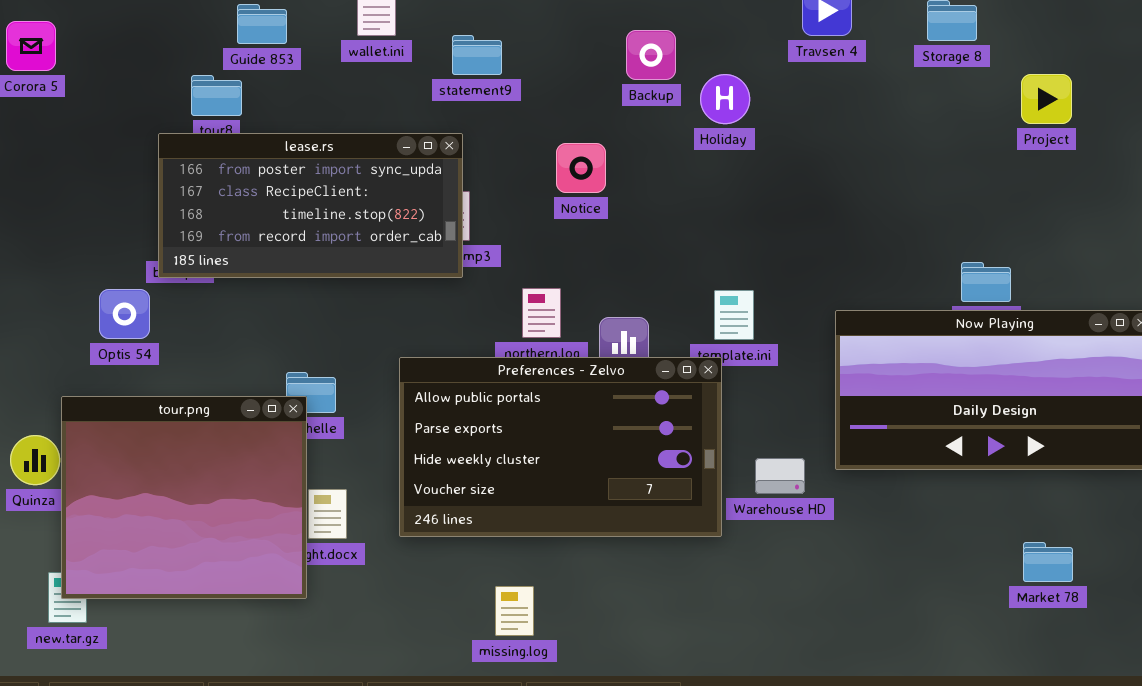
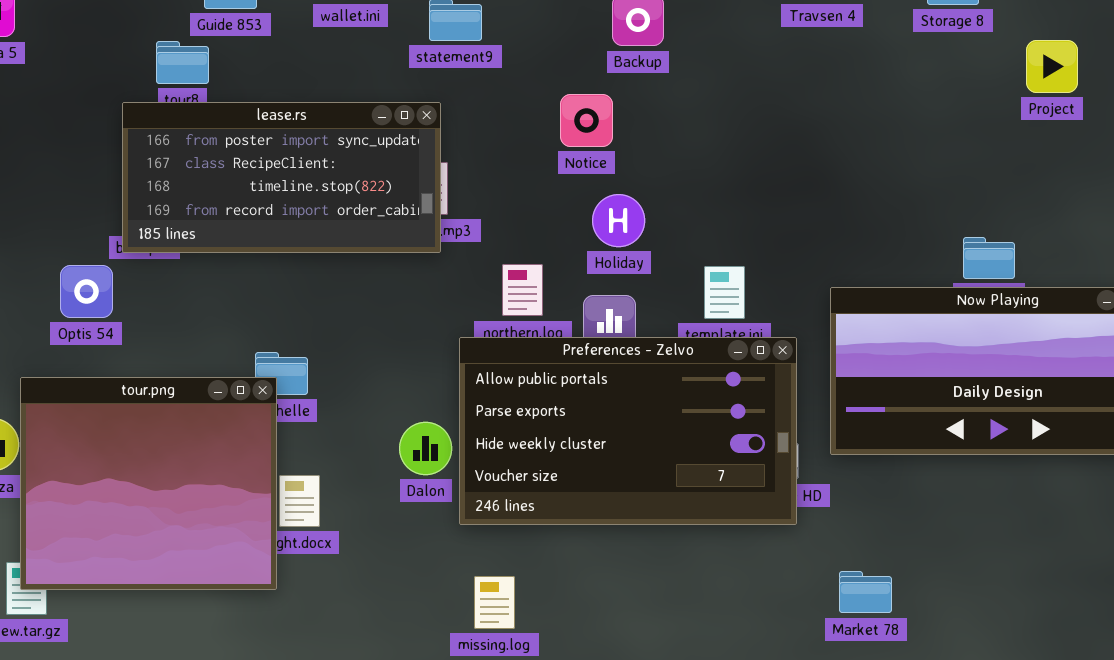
Holiday: [700,74,750,124] -> [592,194,645,247], moved
Notice: [556,143,606,193] -> [560,94,613,147], moved
Preferences - Zelvo: [399,357,722,537] -> [459,337,797,525], moved
Market 78: [1023,542,1073,582] -> [839,571,892,613], moved

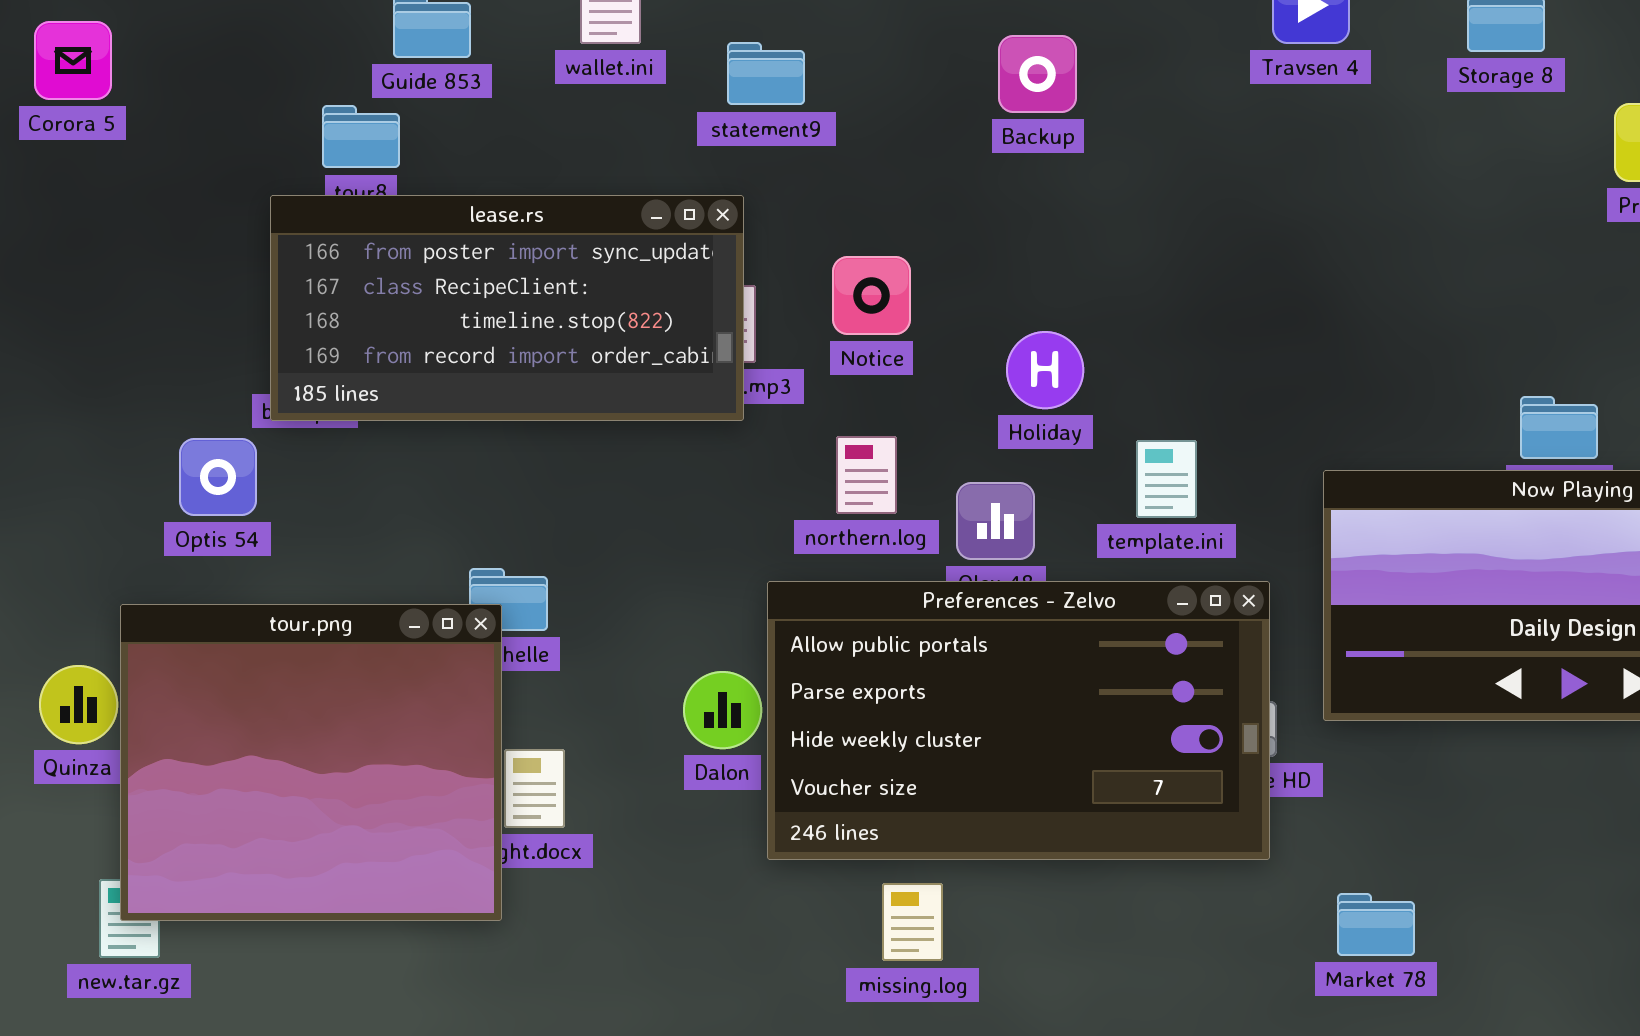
Notice: [560,94,613,147] -> [832,256,911,335], moved
Holiday: [592,194,645,247] -> [1006,331,1084,409], moved
Preferences - Zelvo: [459,337,797,525] -> [767,581,1270,860], moved
missing.log: [474,576,515,629] -> [882,883,943,961], moved

